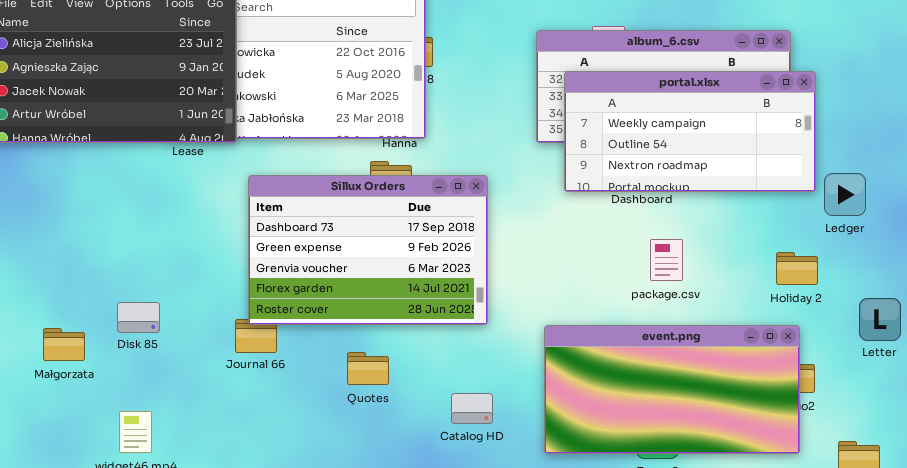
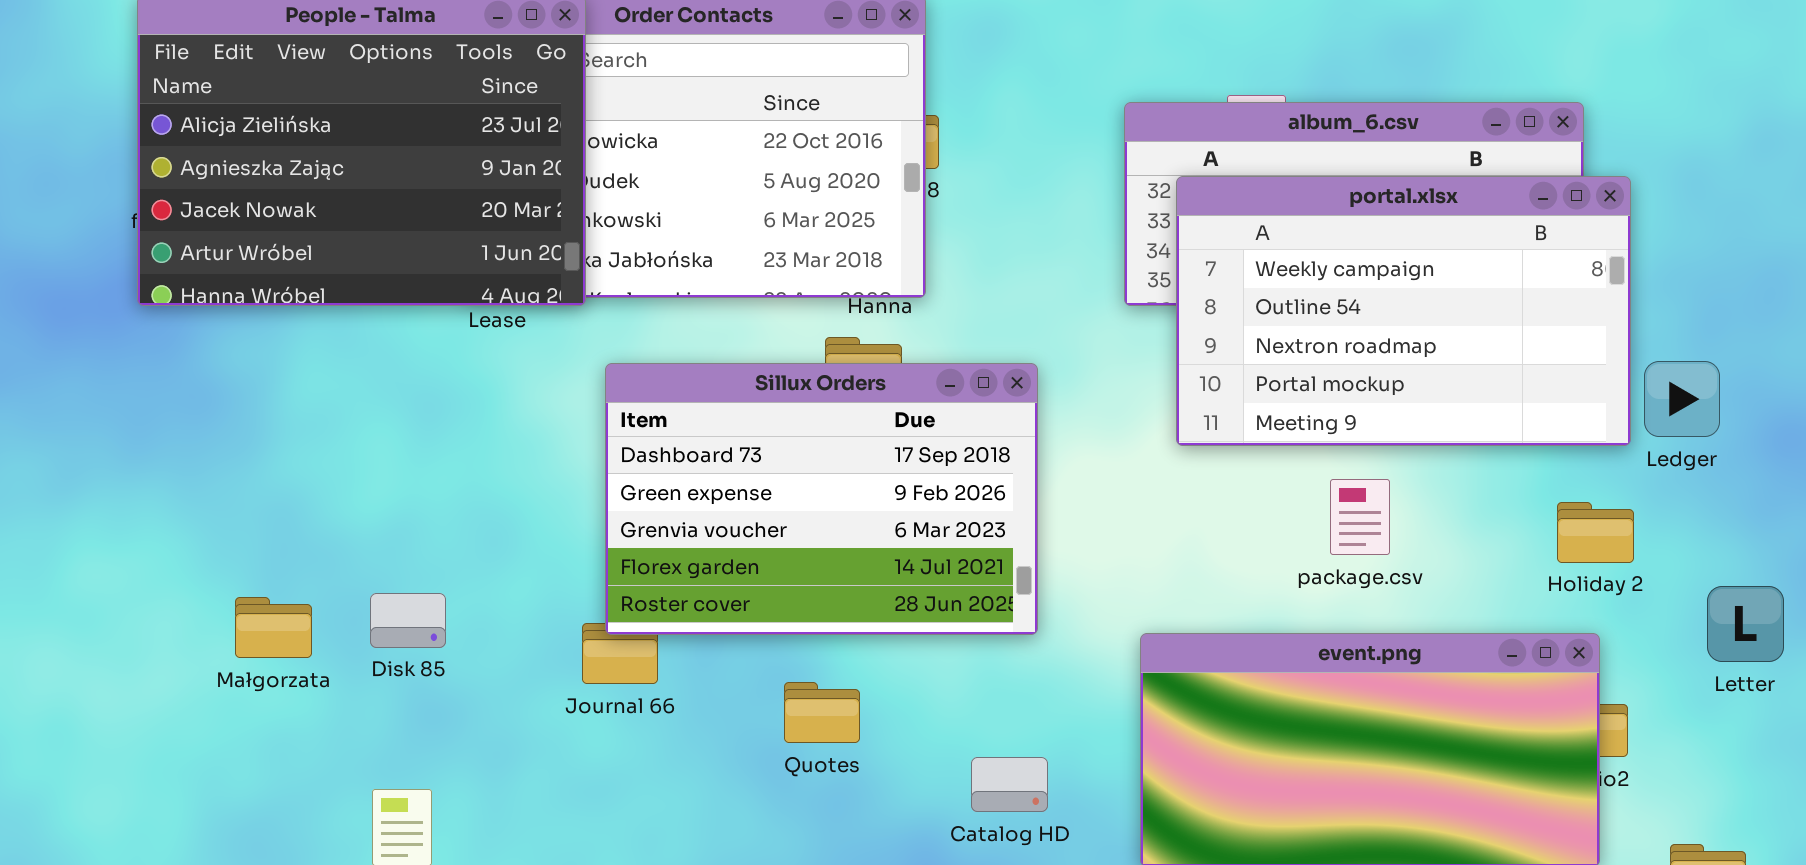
portal.xlsx: [564,71,816,192] -> [1176,176,1631,446], resized
Małgorzata: [43,328,85,361] -> [235,597,312,658], moved

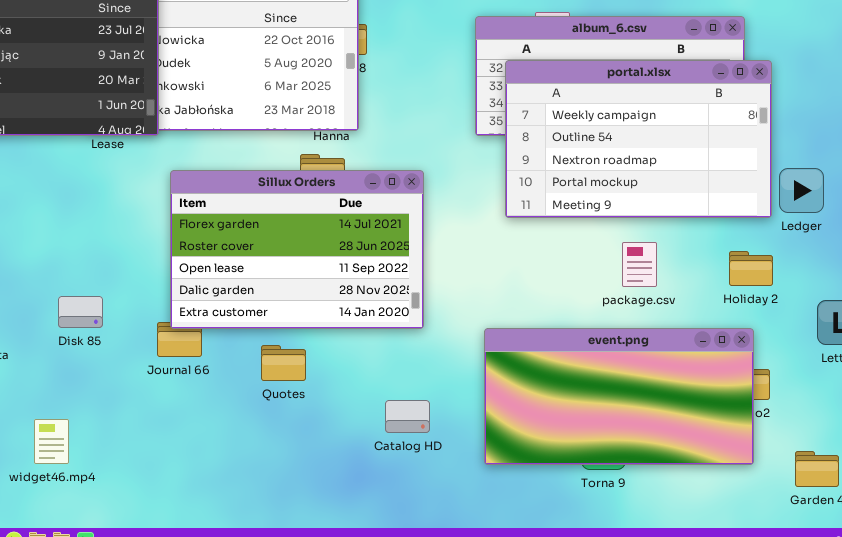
Sillux Orders: [605,363,1038,635] -> [170,170,424,329], scrolled down 3 rows
package.csv: [1330,479,1390,555] -> [622,242,657,287], moved
Disk 85: [370,593,446,648] -> [58,296,103,328], moved
Quotes: [784,682,860,743] -> [261,345,306,381], moved

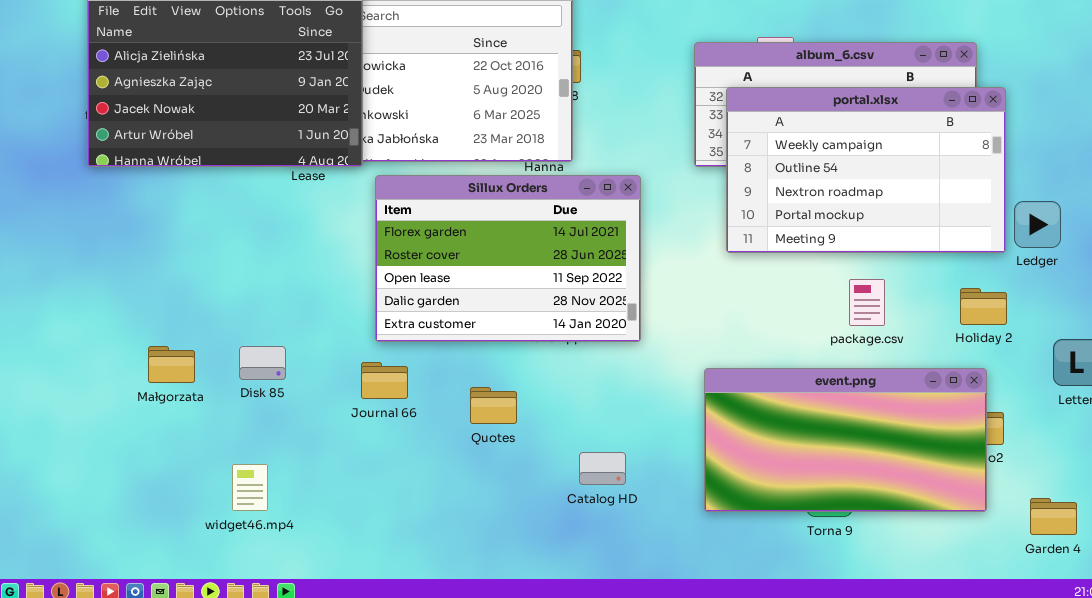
Sillux Orders: [170,170,424,329] -> [375,175,641,342], moved
Disk 85: [58,296,103,328] -> [239,346,286,380], moved
Catalog HD: [385,400,430,433] -> [579,452,626,485], moved

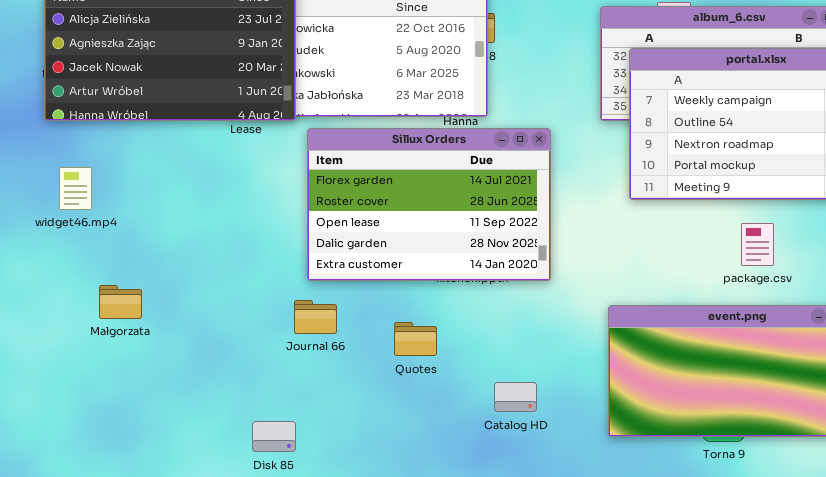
Disk 85: [239,346,286,380] -> [252,421,296,452], moved
widget46.mp4: [232,464,268,511] -> [59,167,92,210], moved

